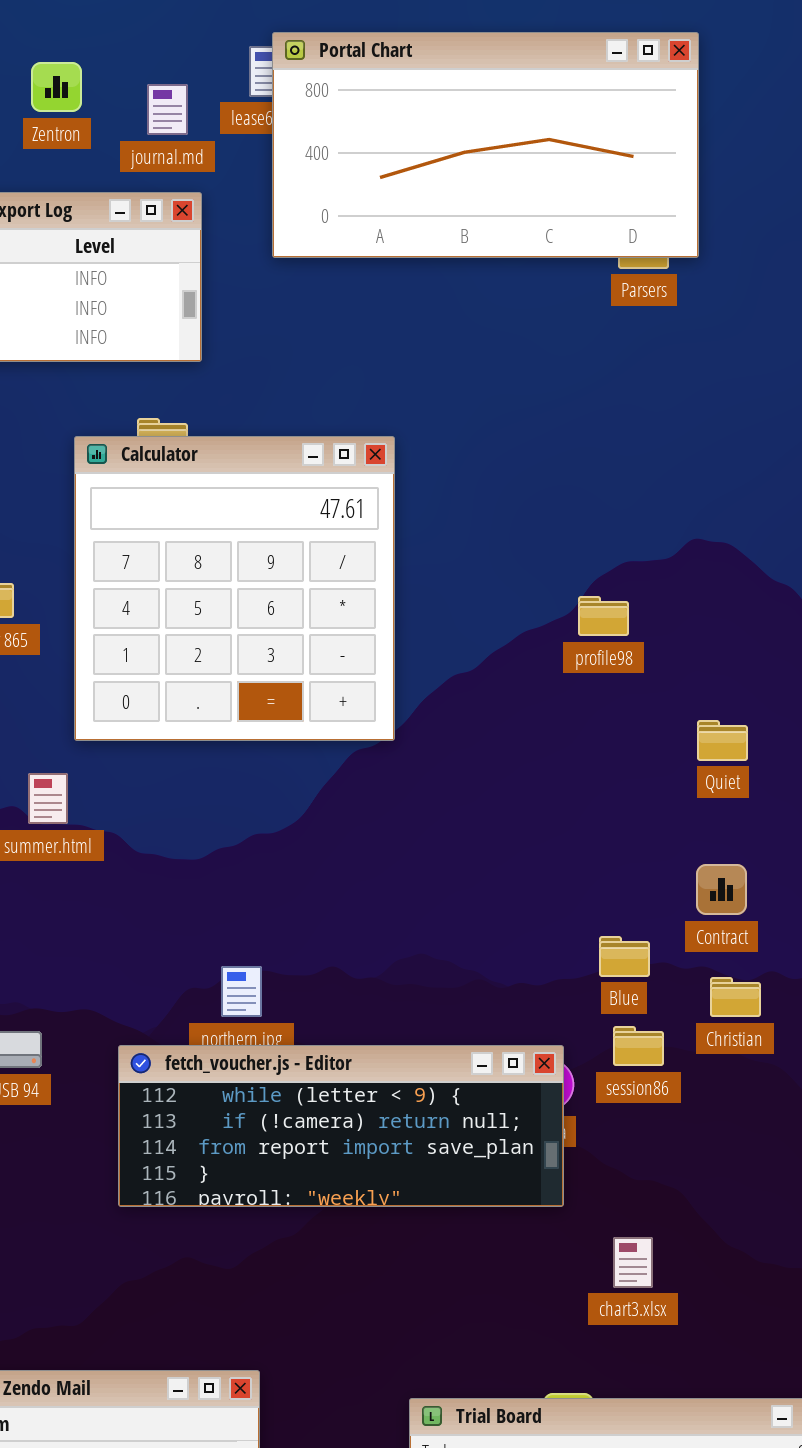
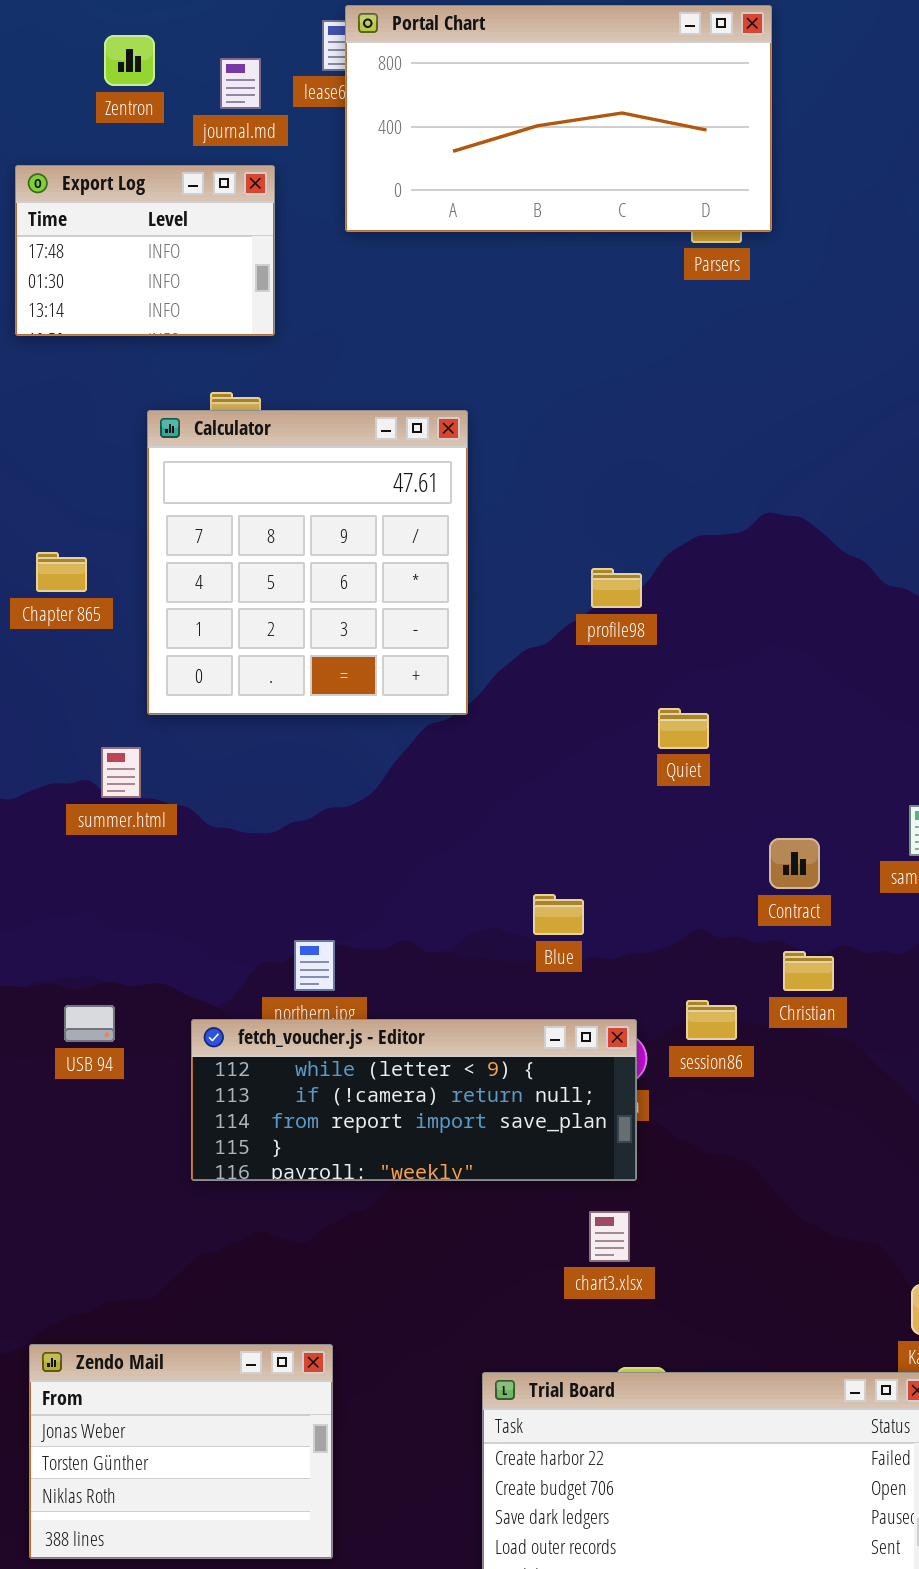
profile98: [578,596,629,636] -> [591,568,642,608], moved
Quiet: [697,720,748,761] -> [658,708,709,749], moved
Blue: [599,936,650,977] -> [533,894,584,935], moved
chart3.xlsx: [613,1237,653,1288] -> [589,1211,630,1262], moved

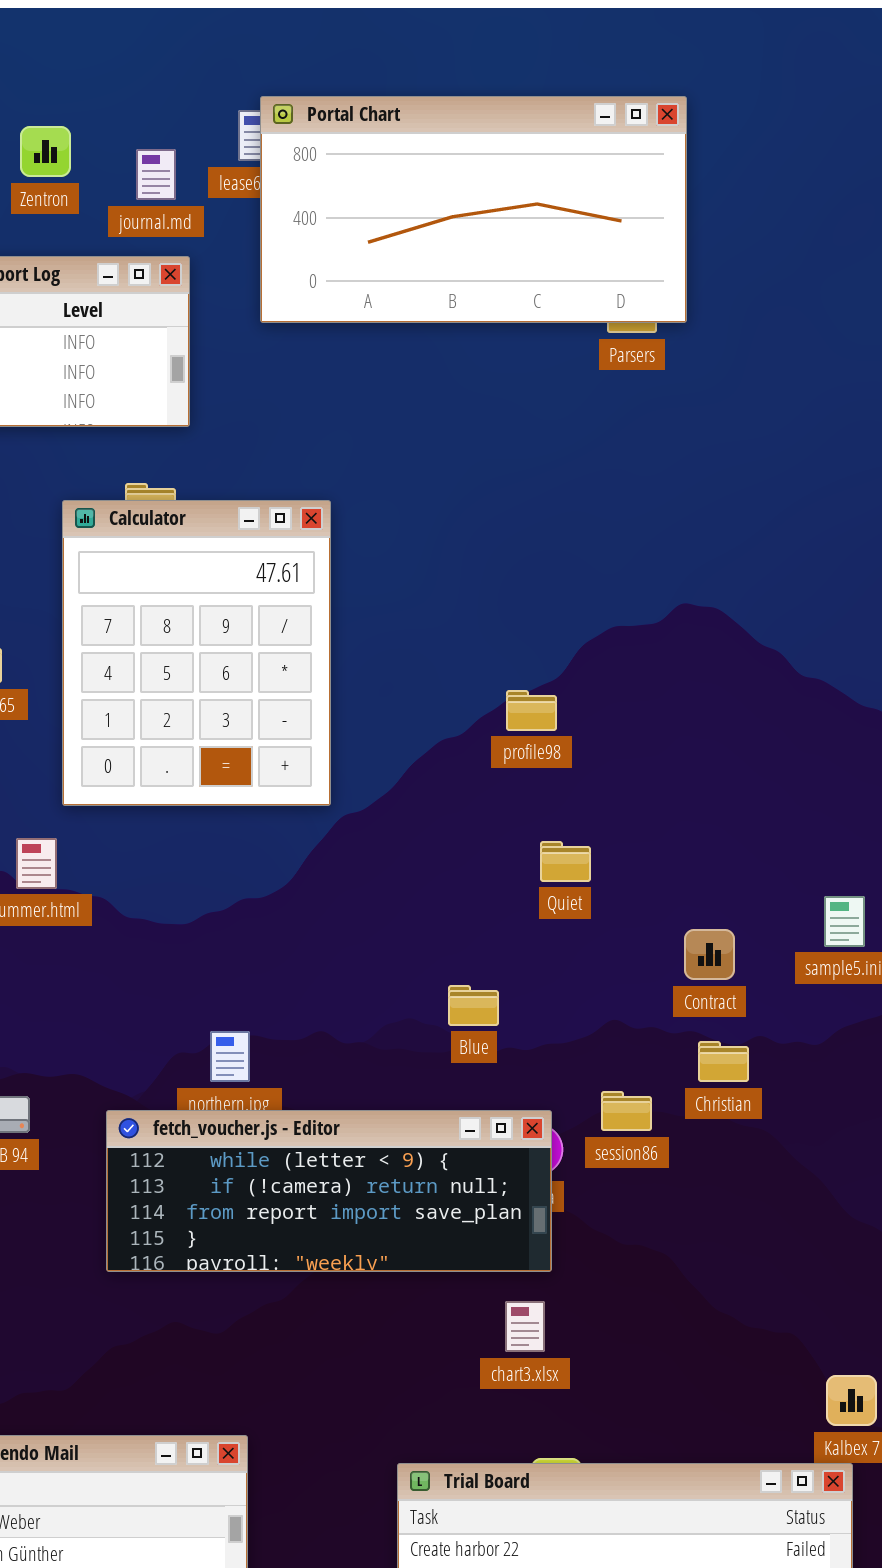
Calculator: [147,410,468,715] -> [62,500,331,806], resized
profile98: [591,568,642,608] -> [506,690,557,731], moved
Quiet: [658,708,709,749] -> [540,841,591,882], moved

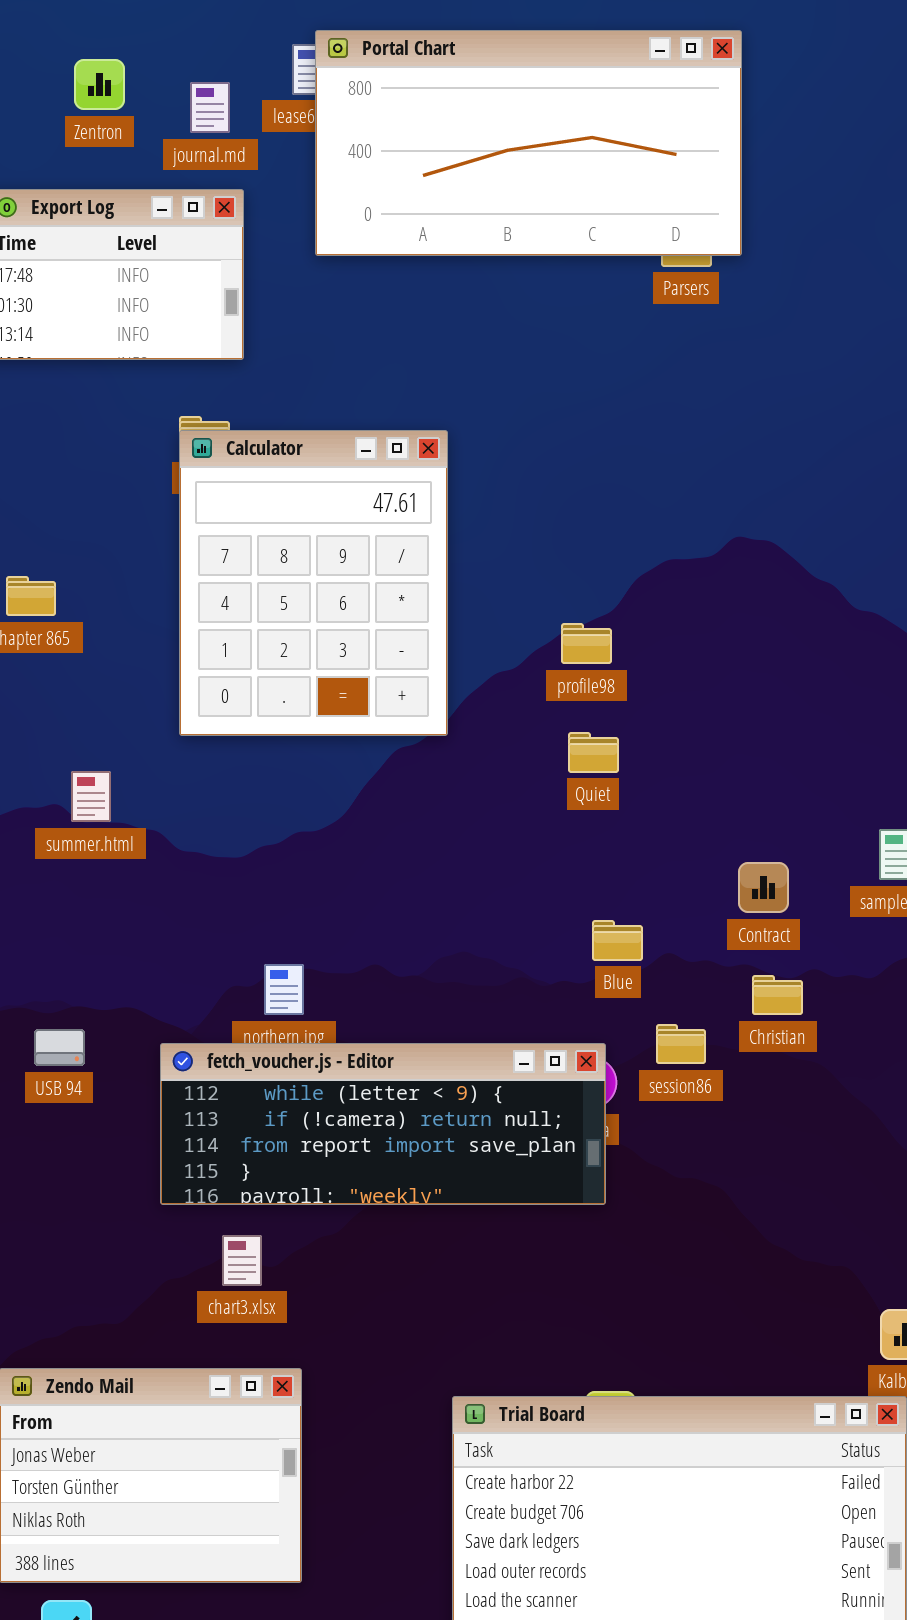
Calculator: [62,500,331,806] -> [179,430,448,736], moved
Quiet: [540,841,591,882] -> [568,732,619,773], moved
Blue: [448,985,499,1026] -> [592,920,643,961], moved
chart3.xlsx: [505,1301,545,1352] -> [222,1235,262,1286], moved

